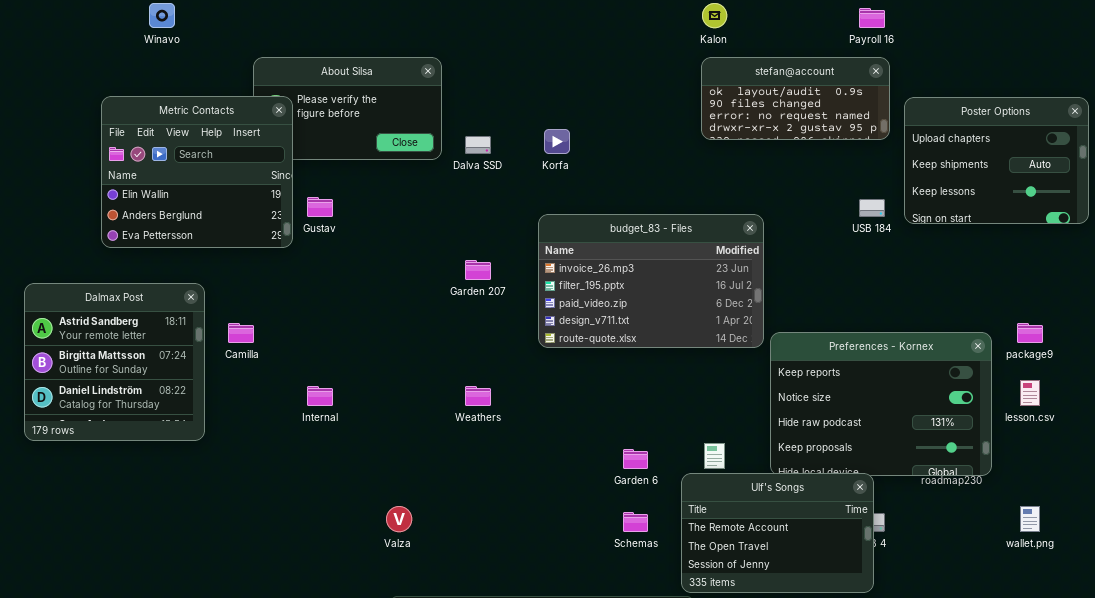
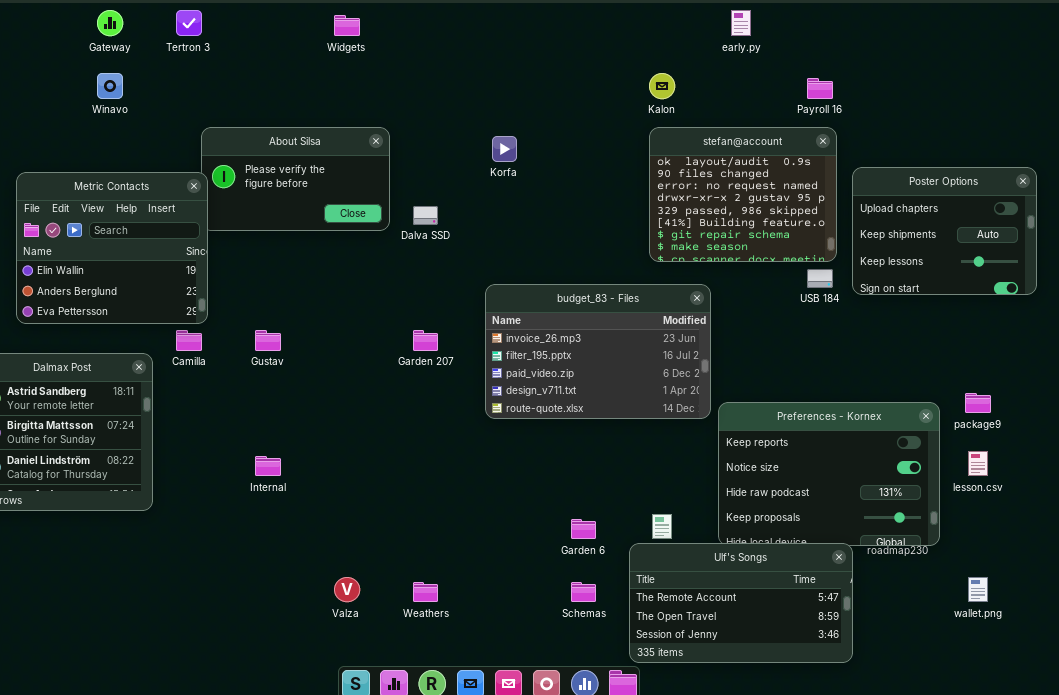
stefan@account: [701,57,890,140] -> [649,127,837,262], resized
Metric Contacts: [101,96,293,248] -> [16,172,208,324], moved
Korfa: [544,129,570,154] -> [492,136,517,162], moved
Gustav: [307,197,333,217] -> [255,330,281,351], moved
Camilla: [228,323,254,343] -> [176,330,202,351], moved
Weathers: [465,386,491,406] -> [413,582,438,602], moved
Ulf's Songs: [681,473,874,593] -> [629,543,853,663], resized

